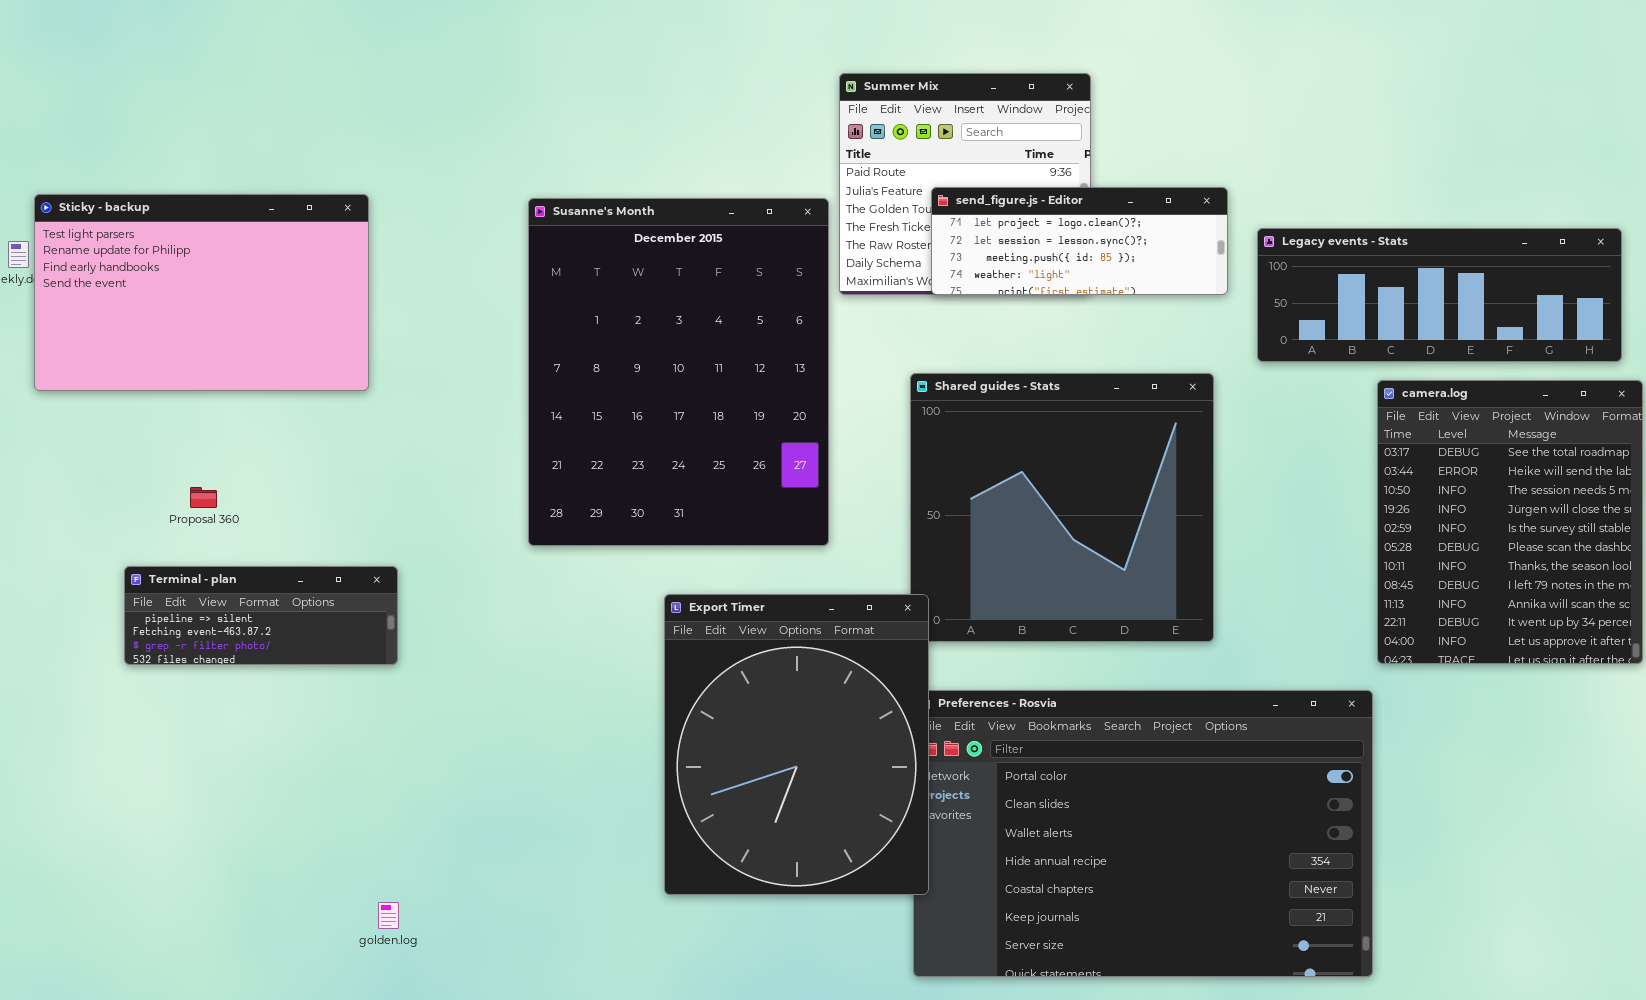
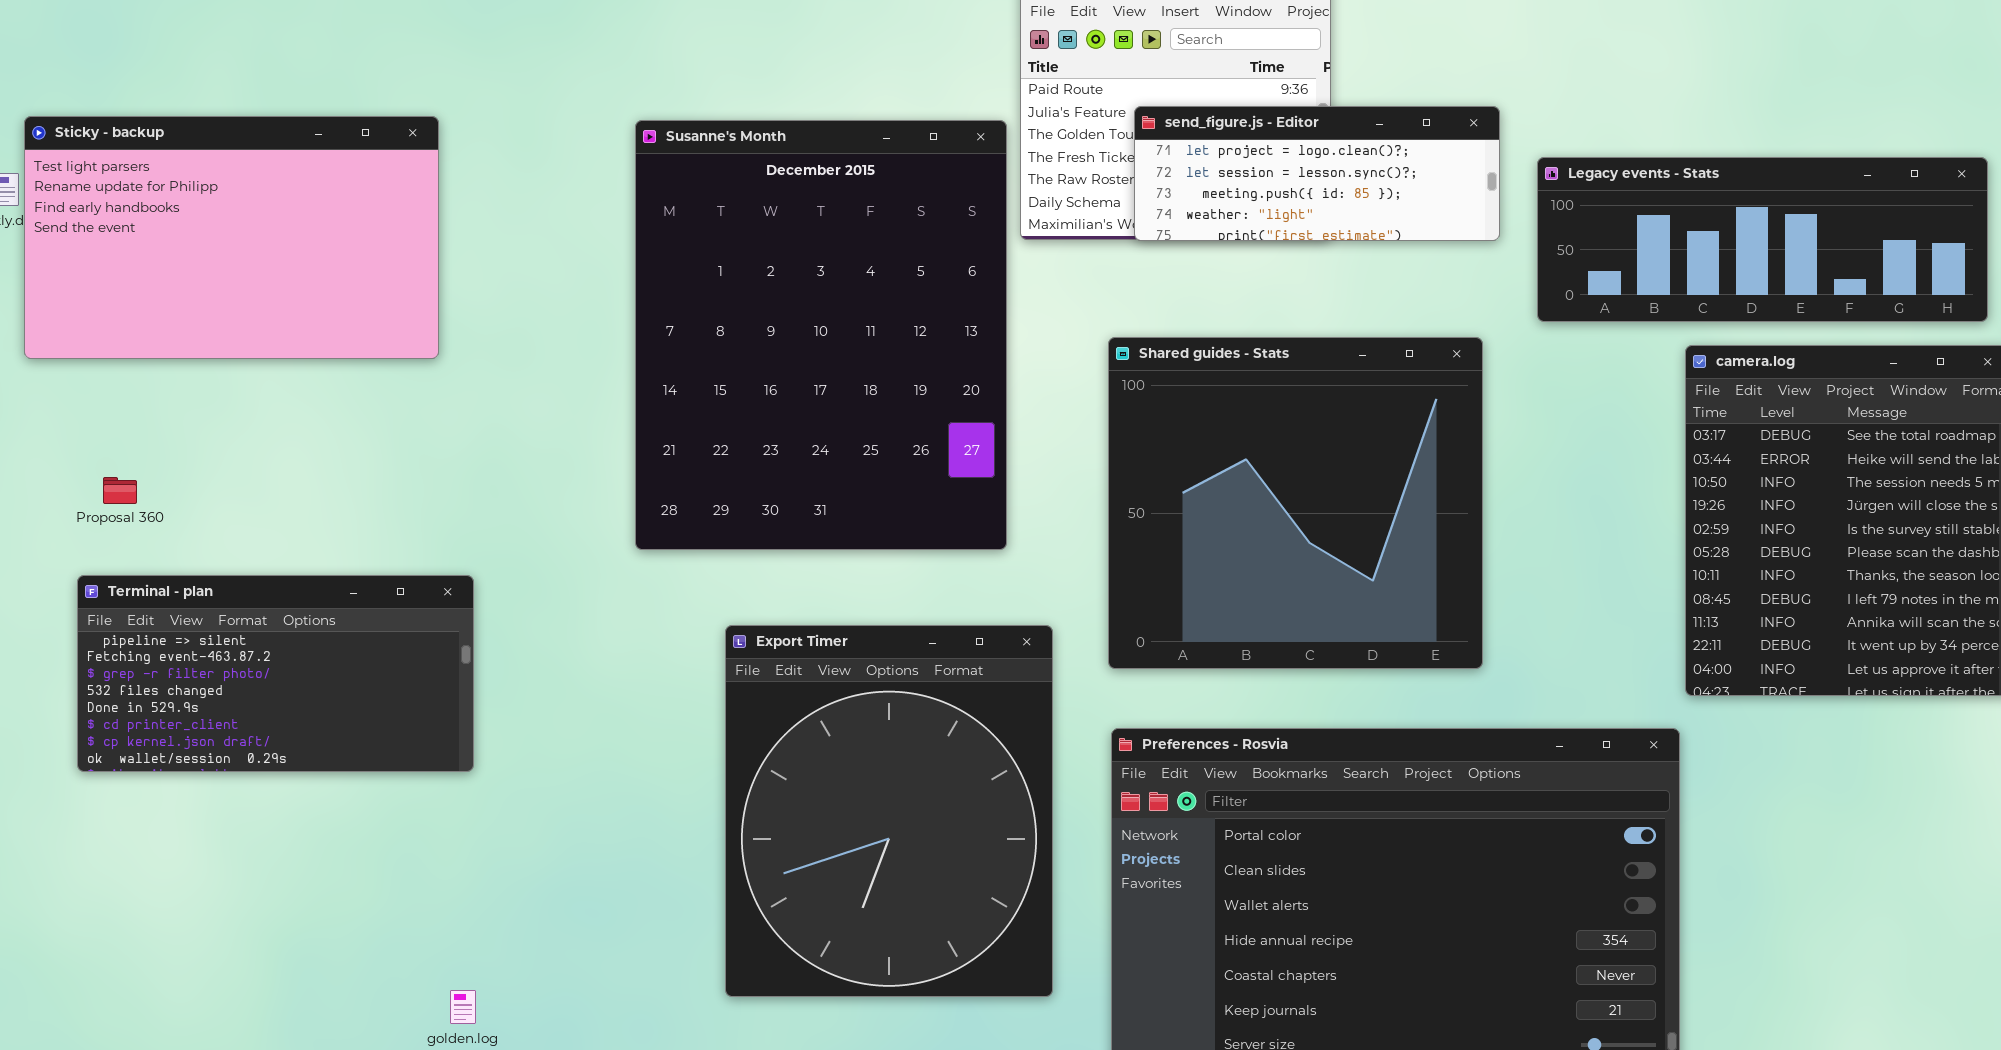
Proposal 360: [190,487,217,508] -> [103,477,137,504], moved
Terminal - plan: [124,566,398,665] -> [77,575,474,772], resized
Export Timer: [664,594,929,895] -> [725,625,1053,997], moved

